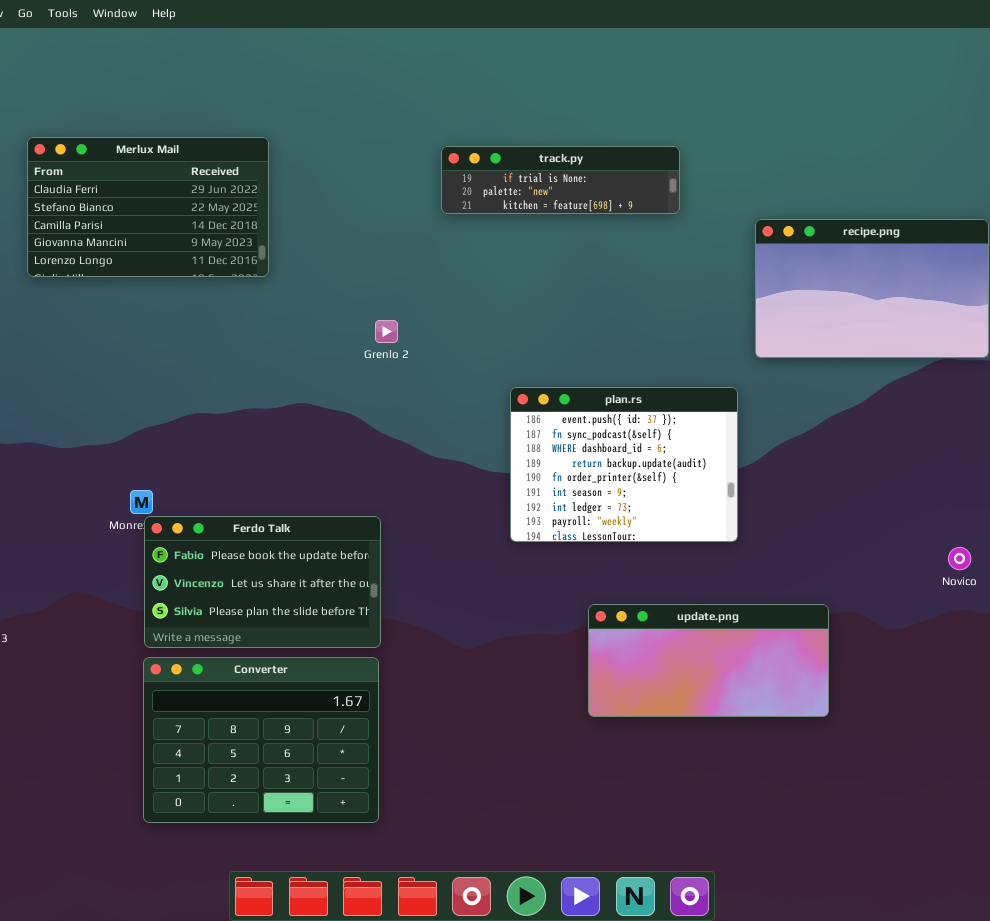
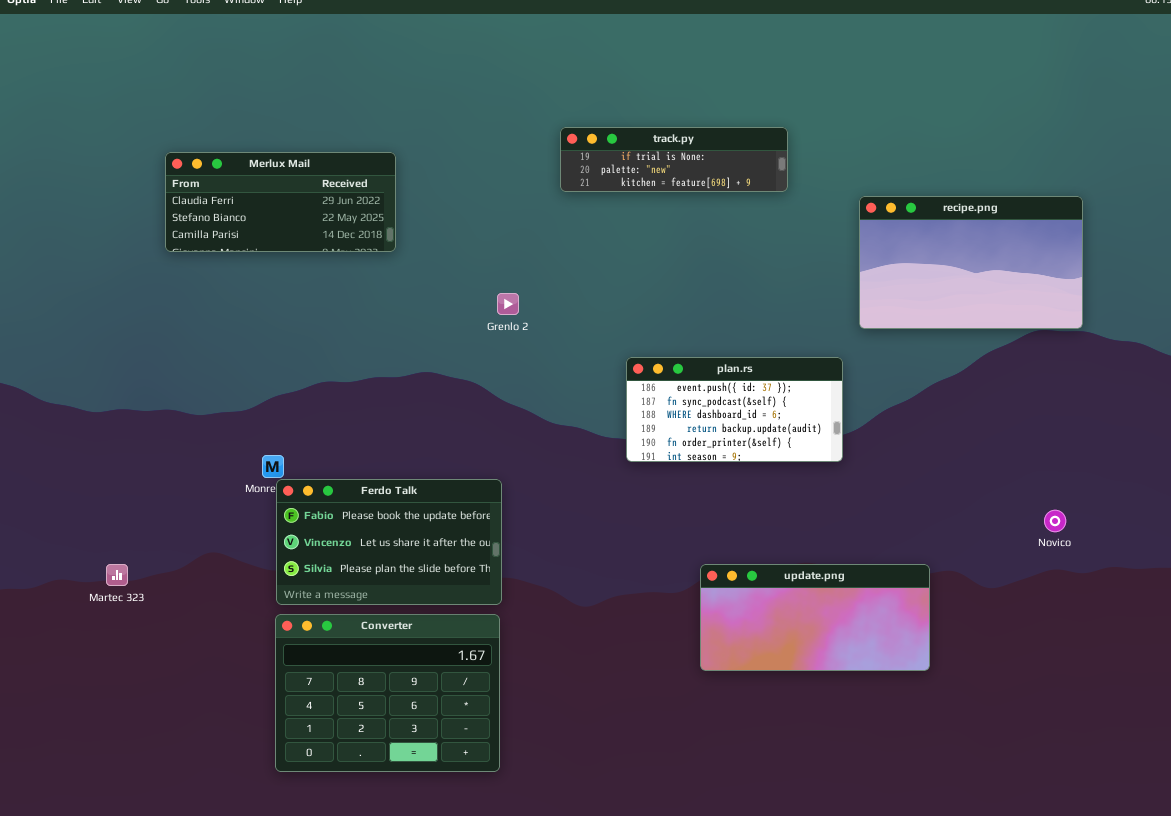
Merlux Mail: [27,137,269,277] -> [165,152,396,252], resized
plan.rs: [510,387,738,542] -> [626,357,843,462], resized

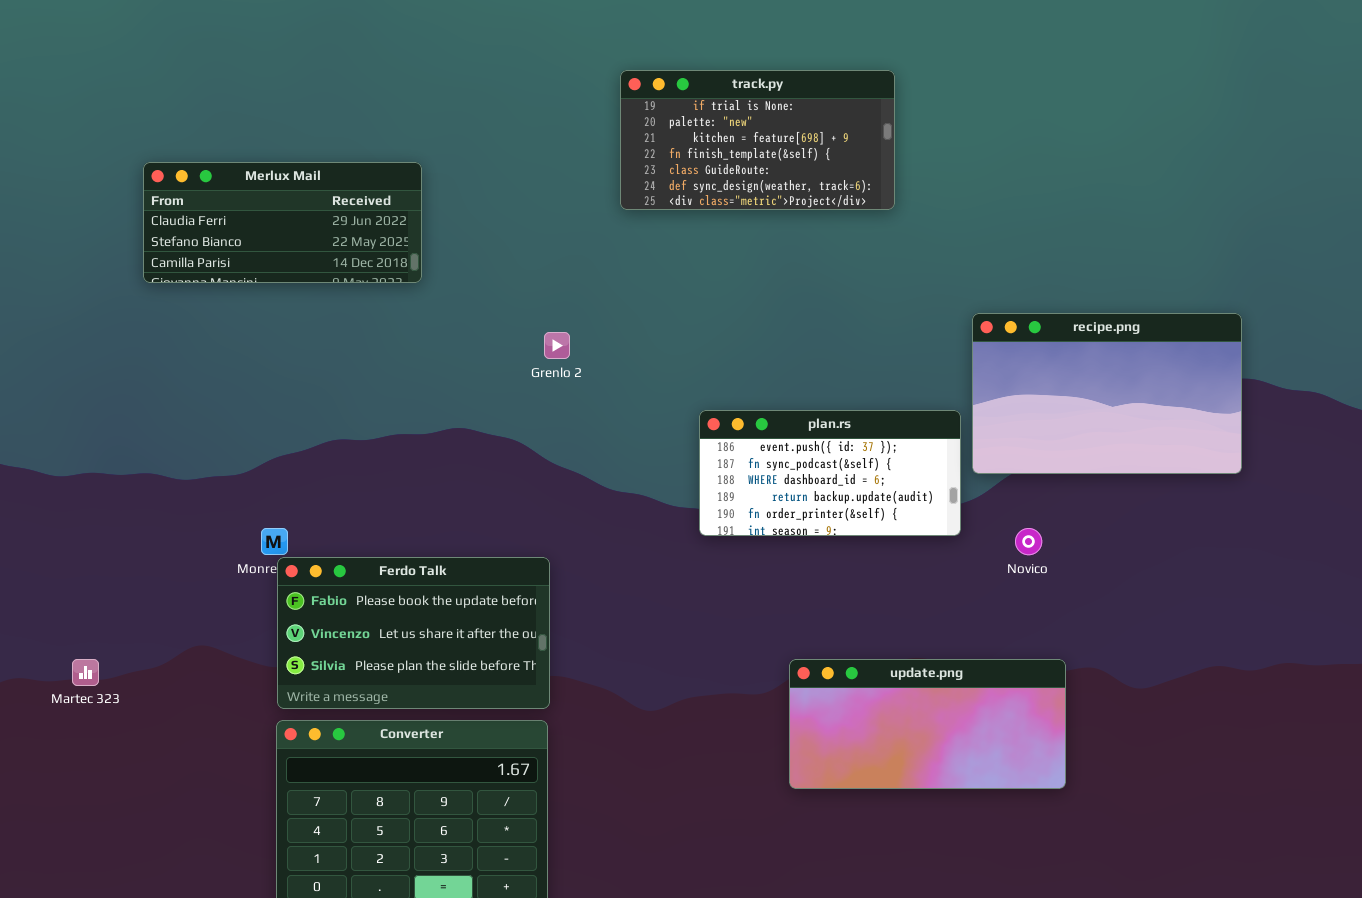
track.py: [560,127,788,192] -> [620,70,895,210], resized
recipe.png: [859,196,1083,329] -> [972,313,1242,474], moved
Novico: [1044,510,1066,532] -> [1015,528,1042,555], moved

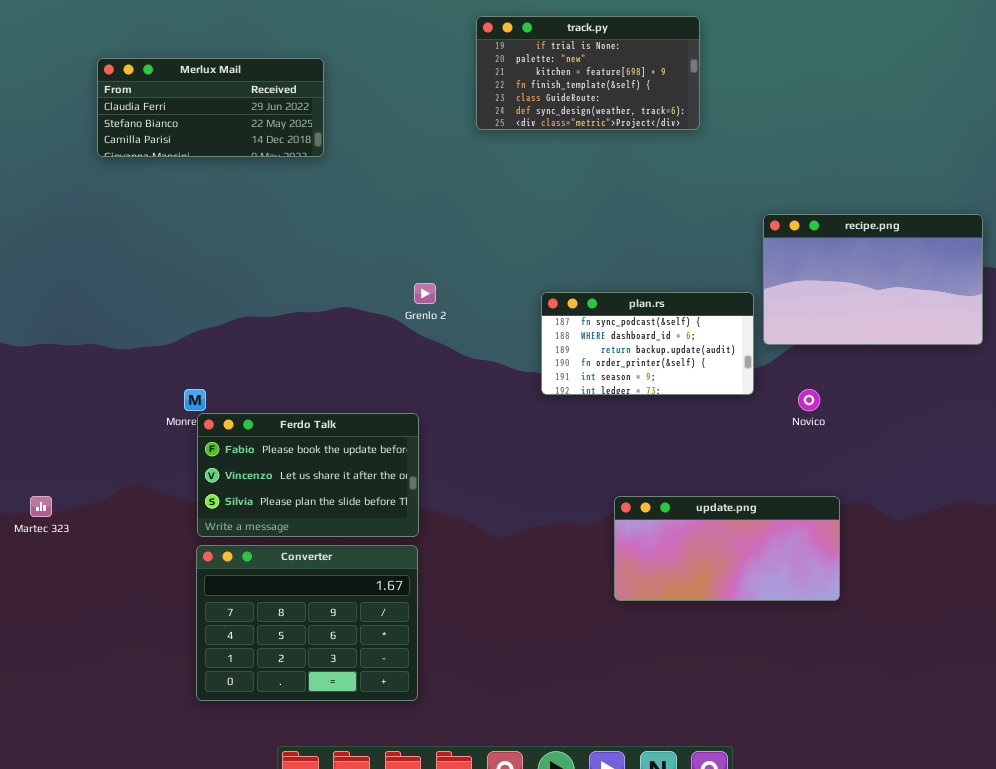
Merlux Mail: [143,162,422,283] -> [97,58,324,157], moved
Grenlo 2: [544,332,570,359] -> [414,283,436,304], moved
plan.rs: [699,410,961,536] -> [541,292,754,395], scrolled down 1 row

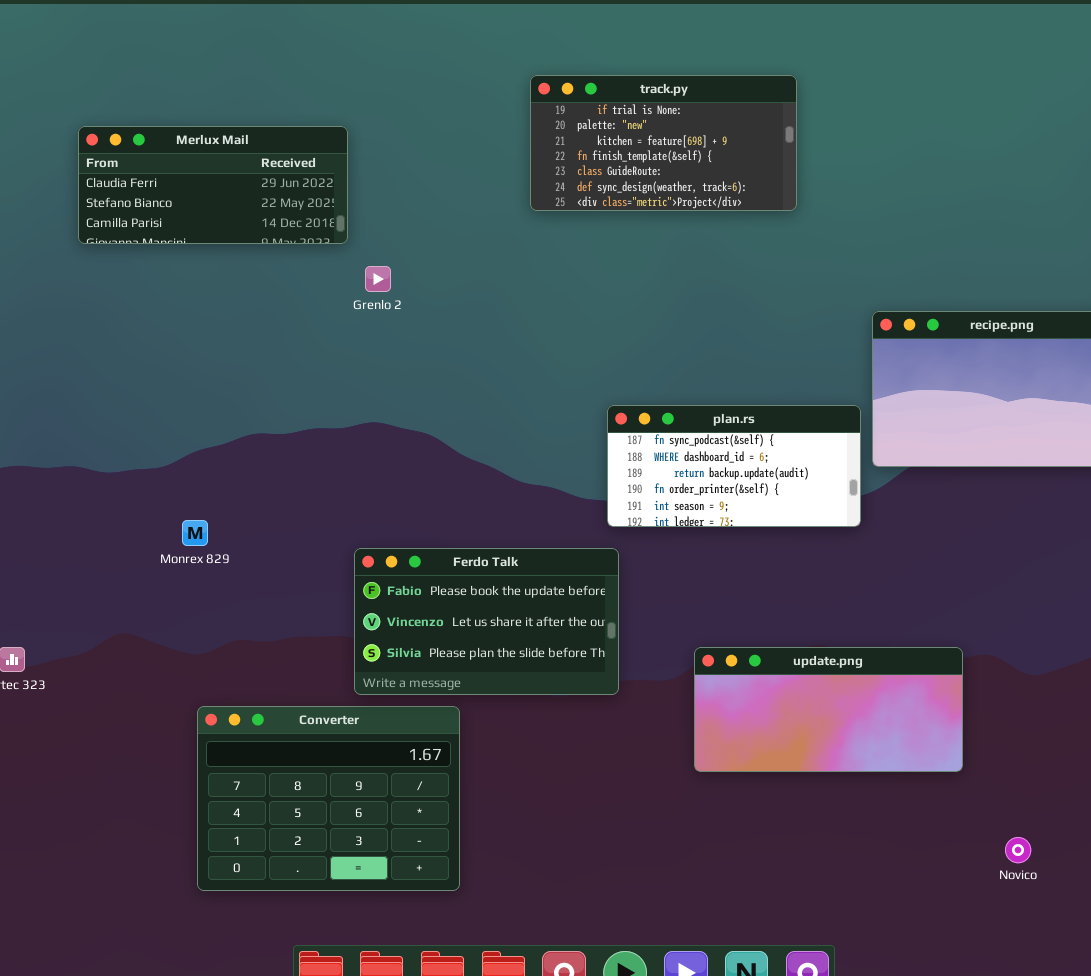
Grenlo 2: [414,283,436,304] -> [365,266,391,292], moved
Novico: [798,389,820,411] -> [1005,837,1031,863], moved
Ferdo Talk: [197,413,419,537] -> [354,548,619,695], moved

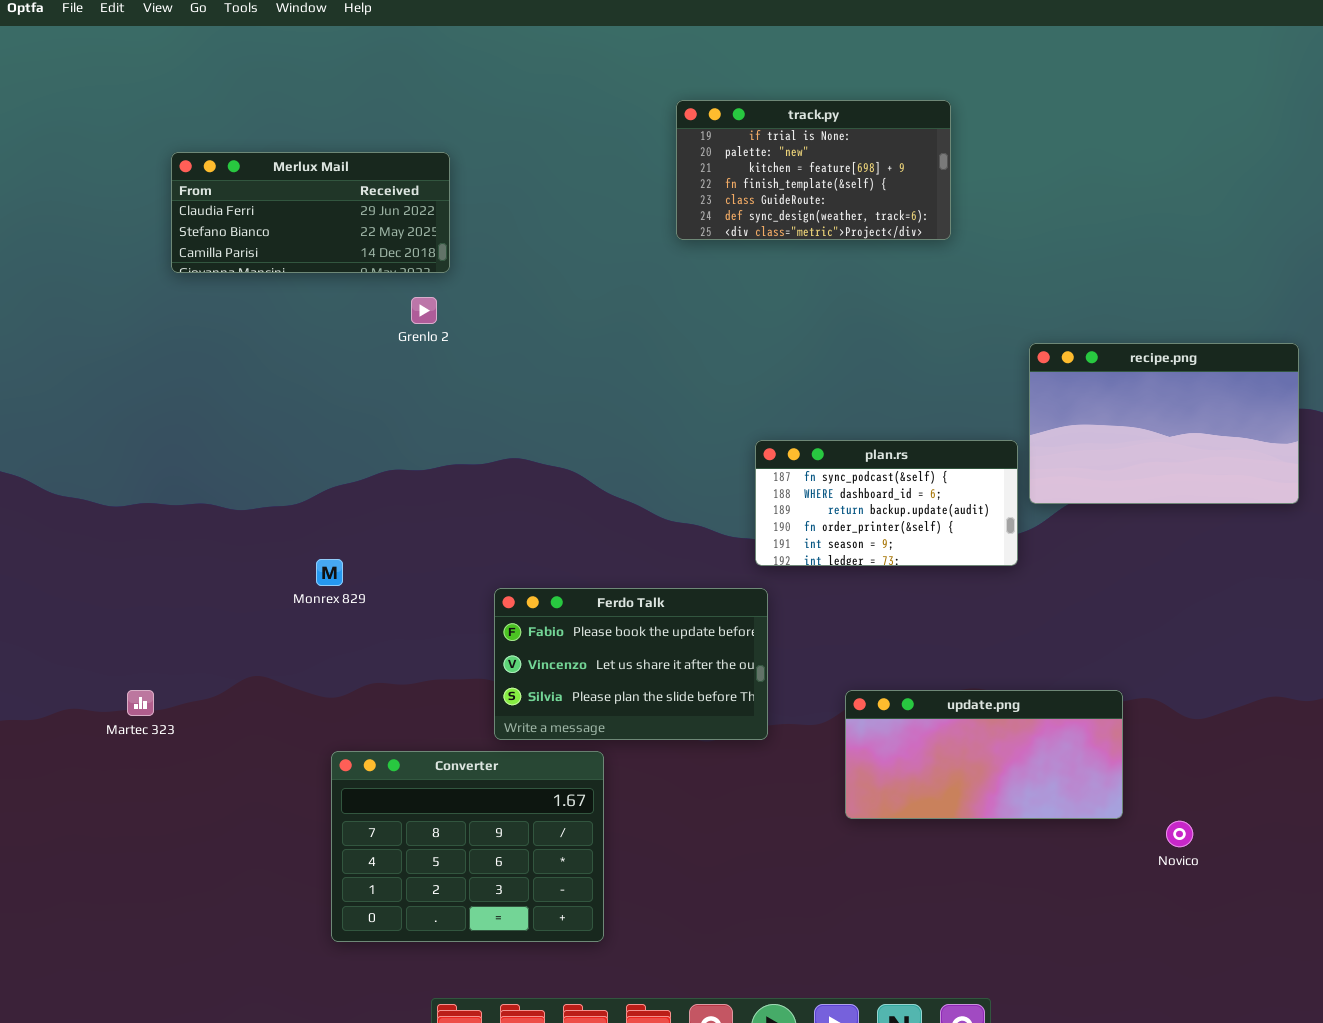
Merlux Mail: [78,126,348,244] -> [171,152,450,273], moved
Grenlo 2: [365,266,391,292] -> [411,297,437,324], moved
Novico: [1005,837,1031,863] -> [1166,821,1193,847], moved

